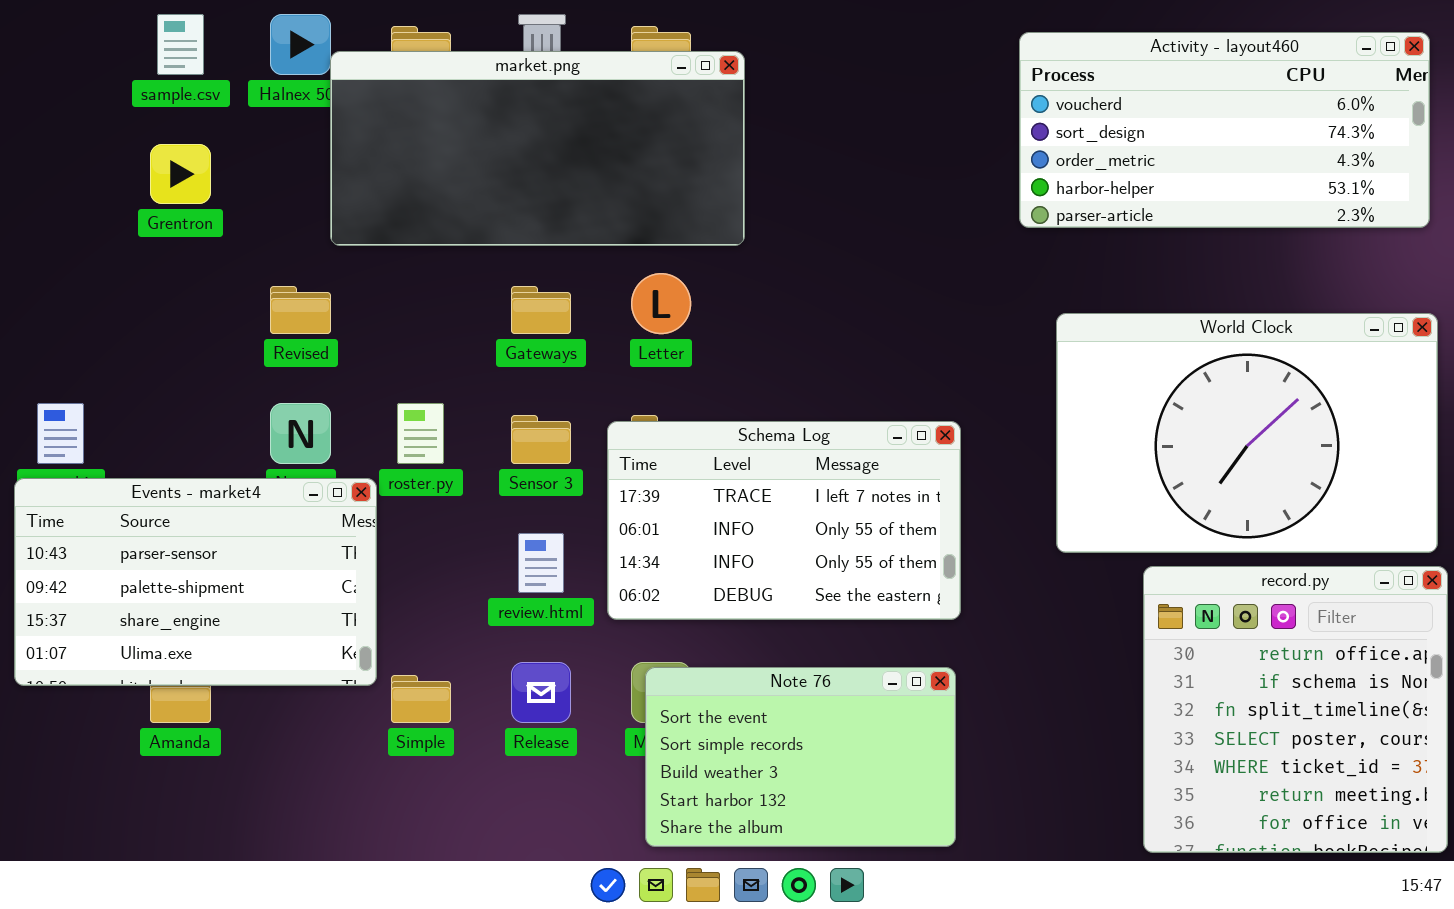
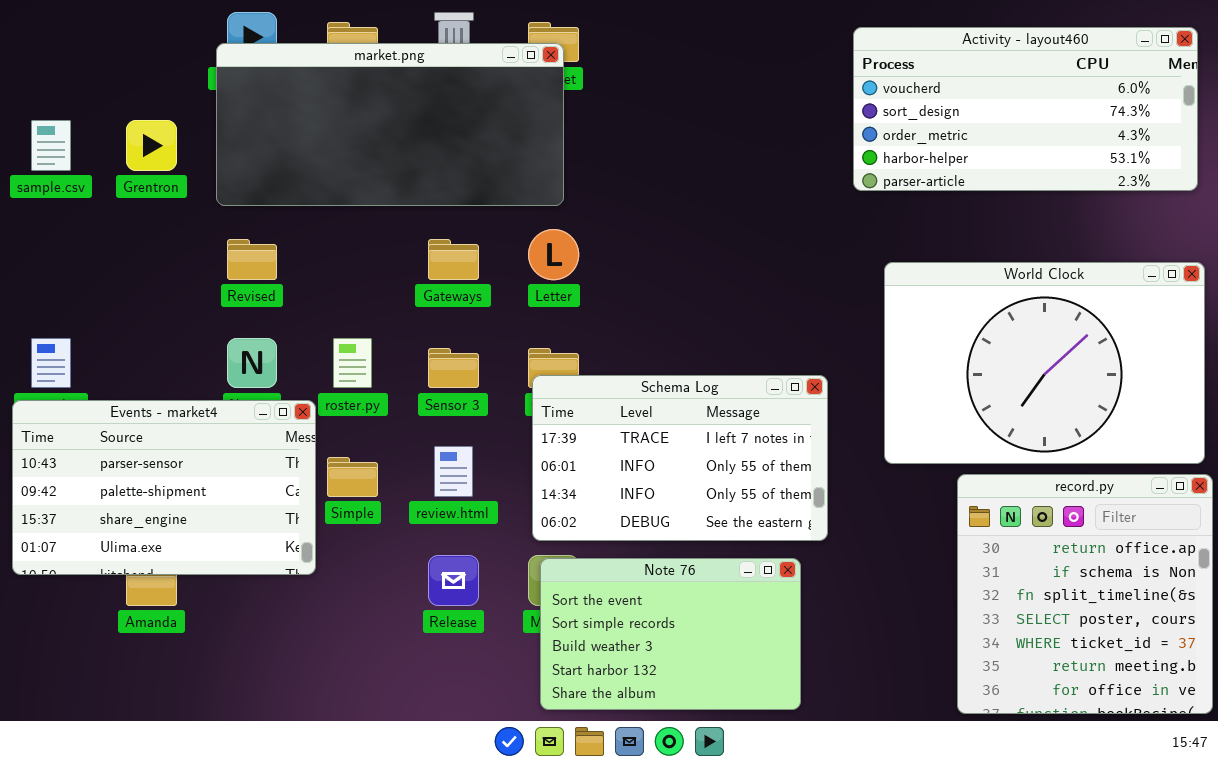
sample.csv: [157,14,204,75] -> [31,120,71,171], moved
market.png: [330,51,745,246] -> [216,43,564,206], moved
Schema Log: [607,421,961,620] -> [532,375,828,541], moved
Simple: [391,675,451,723] -> [327,457,378,497], moved

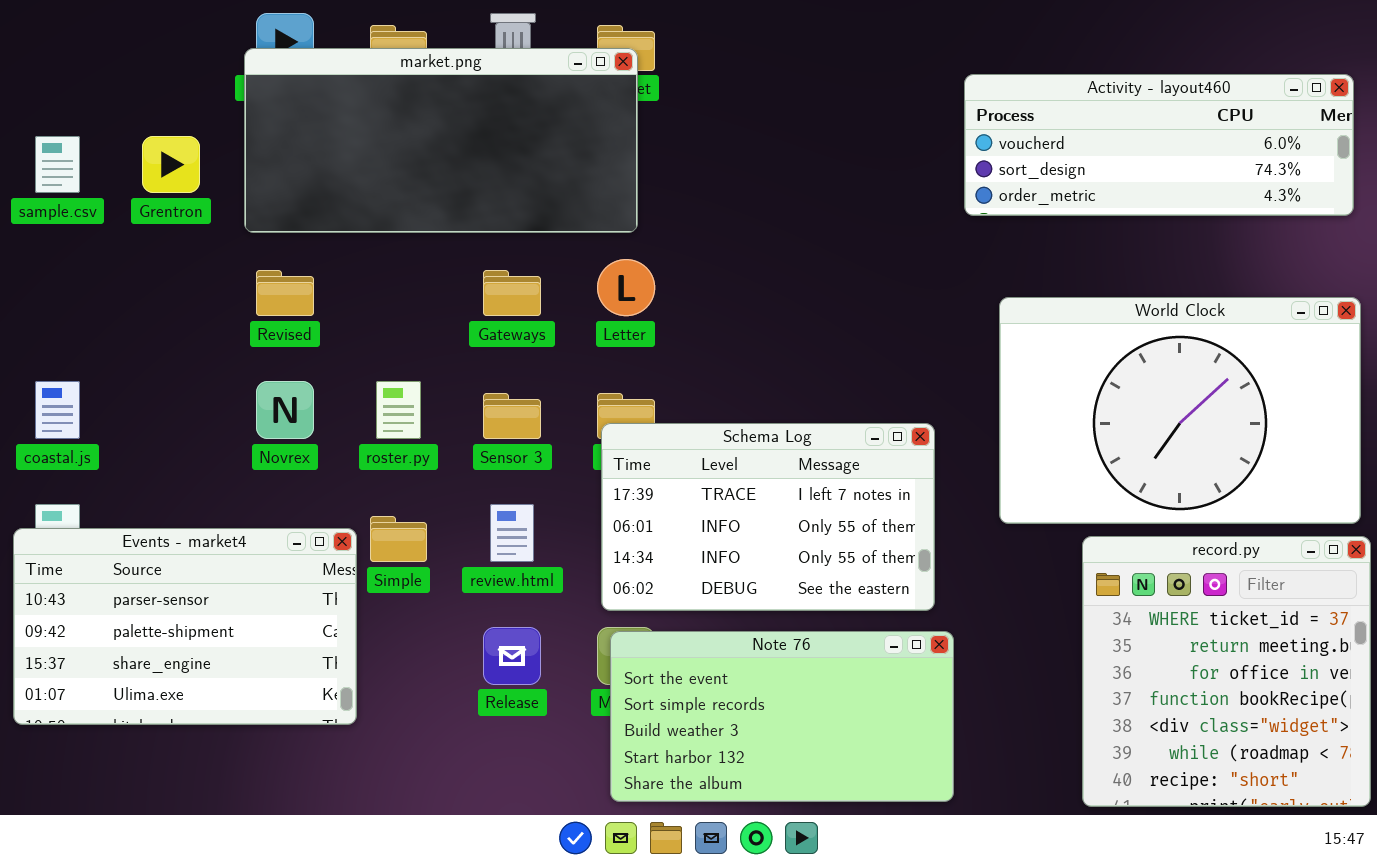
Activity - layout460: [853,27,1198,191] -> [964,74,1354,216], resized
Events - market4: [12,400,316,575] -> [13,528,357,725], moved
record.py: [957,474,1213,714] -> [1082,536,1371,807], scrolled down 4 rows
Note 76: [540,558,801,710] -> [610,631,954,802], resized

